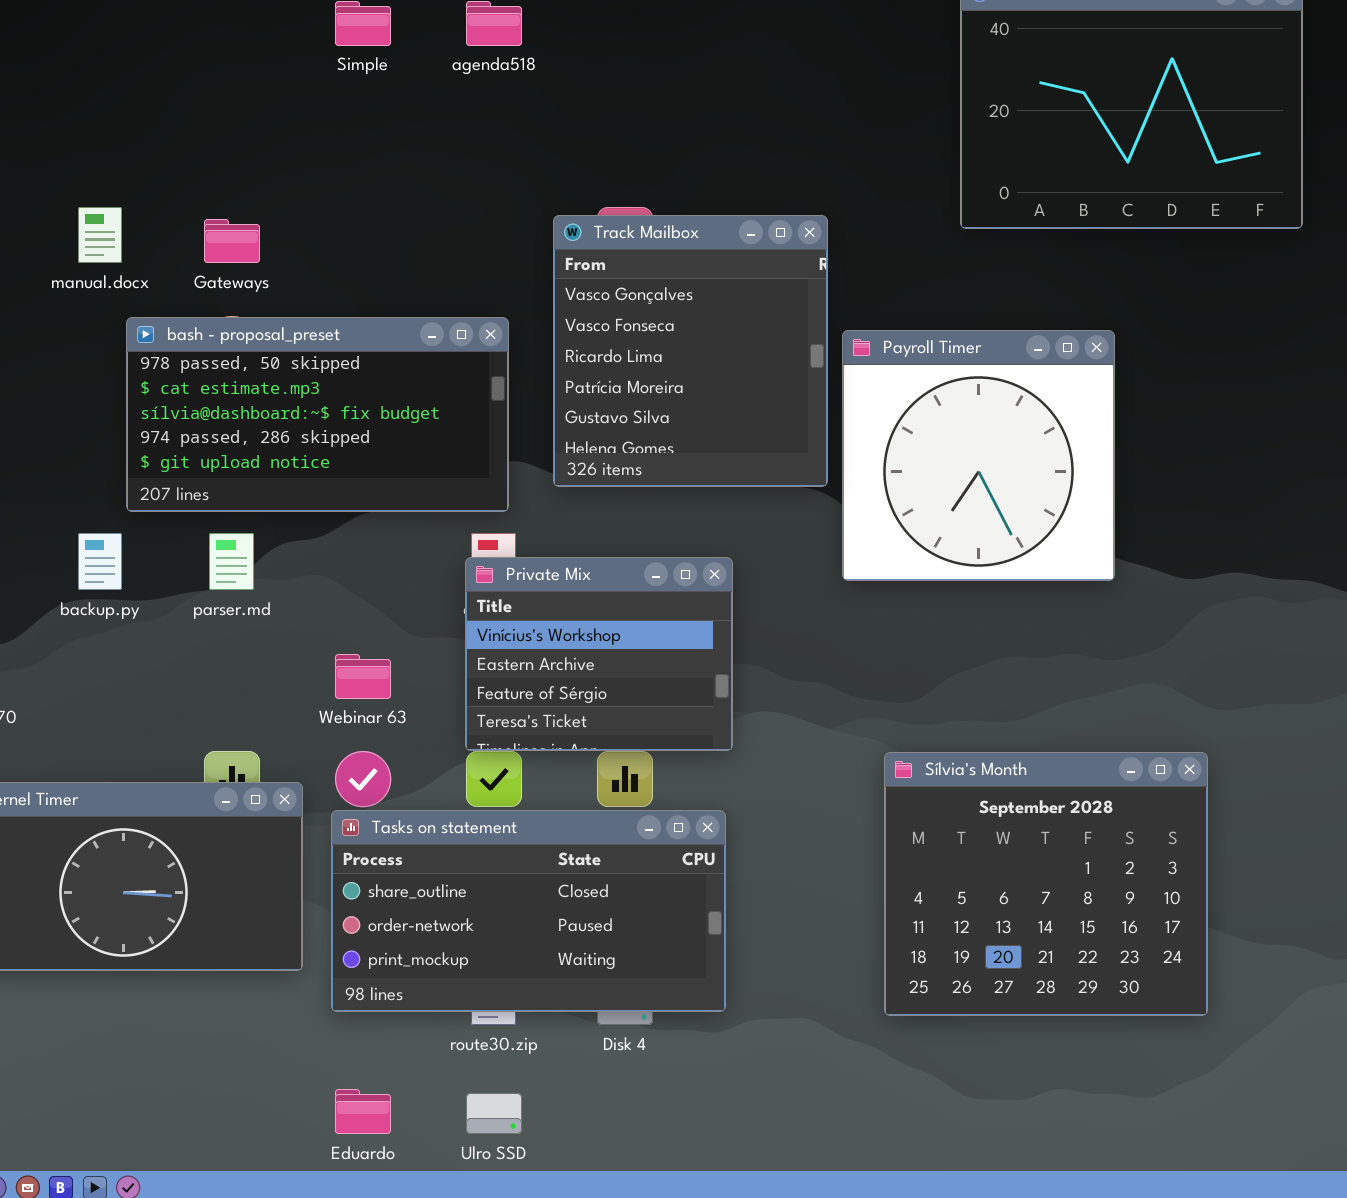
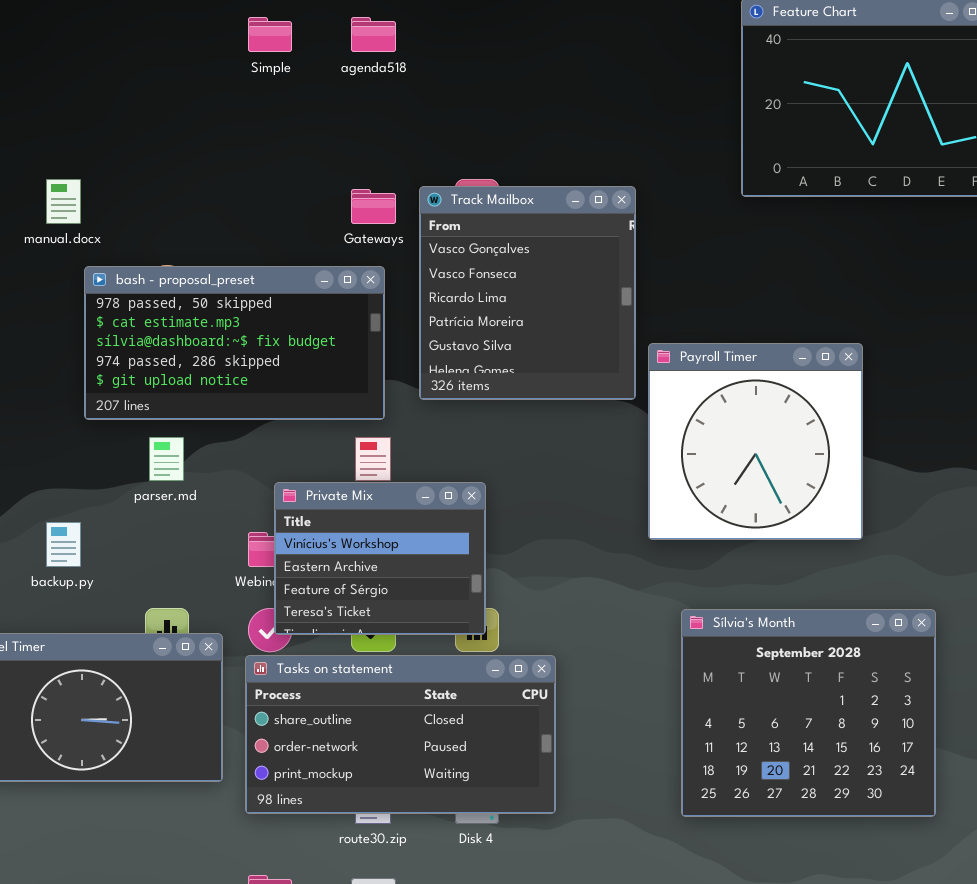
Gateways: [204,219,260,263] -> [351,189,396,224], moved
Payroll Timer: [842,330,1115,581] -> [648,343,863,540], moved
backup.py: [78,533,122,590] -> [46,522,81,567], moved
Private Mix: [465,557,733,751] -> [274,482,486,635], moved

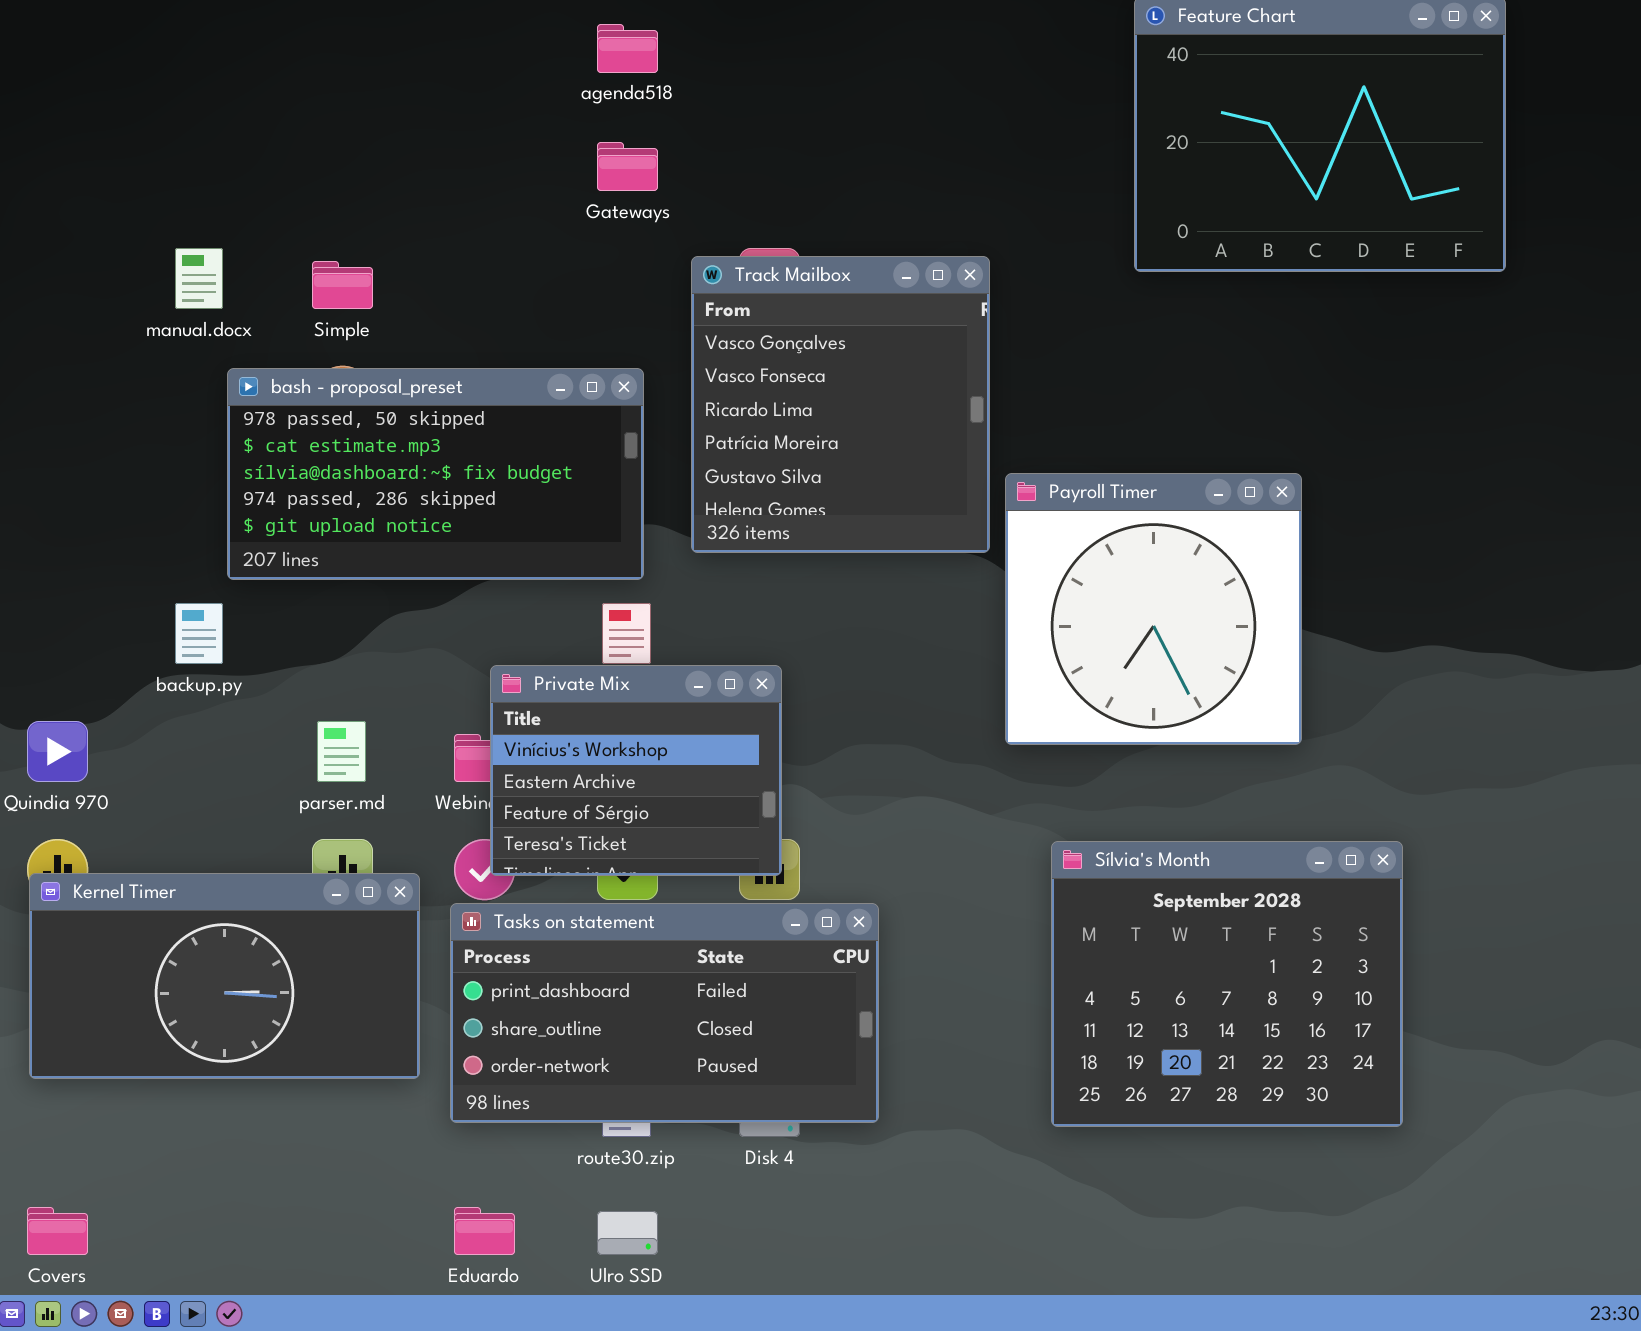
Simple: [248,17,292,52] -> [312,261,373,309], moved
Gateways: [351,189,396,224] -> [597,142,658,191], moved
parser.md: [149,437,184,481] -> [317,721,366,782], moved
backup.py: [46,522,81,567] -> [175,603,223,664], moved
Tasks on statement: [245,655,556,814] -> [450,903,879,1123], scrolled up 1 row

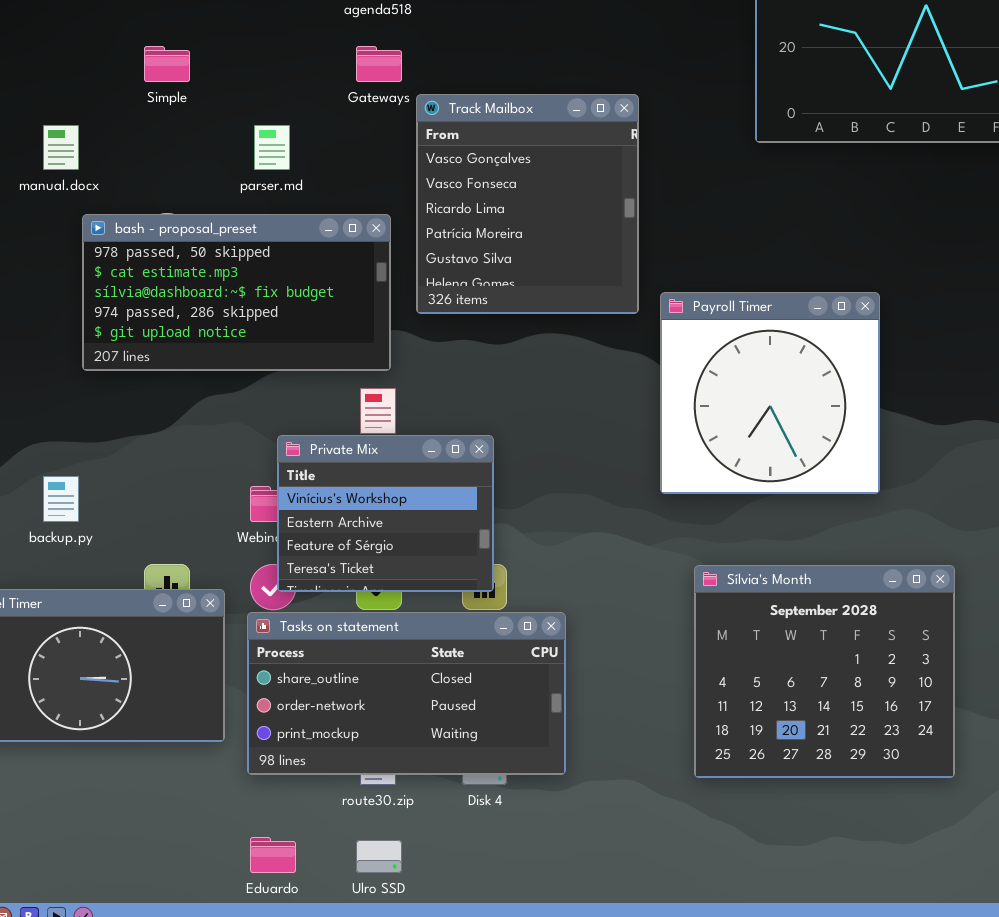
Track Mailbox: [691,256,990,553] -> [416,94,639,314], moved
Simple: [312,261,373,309] -> [144,46,190,82], moved
backup.py: [175,603,223,664] -> [43,476,79,522], moved
parser.md: [317,721,366,782] -> [254,125,290,170], moved
Tasks on statement: [450,903,879,1123] -> [247,612,566,775], scrolled down 1 row

